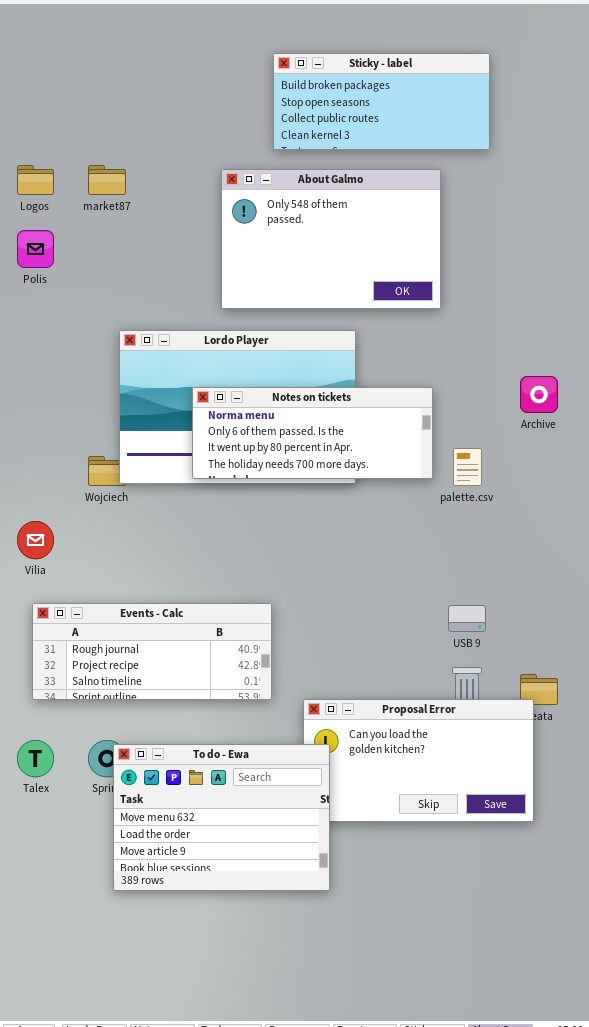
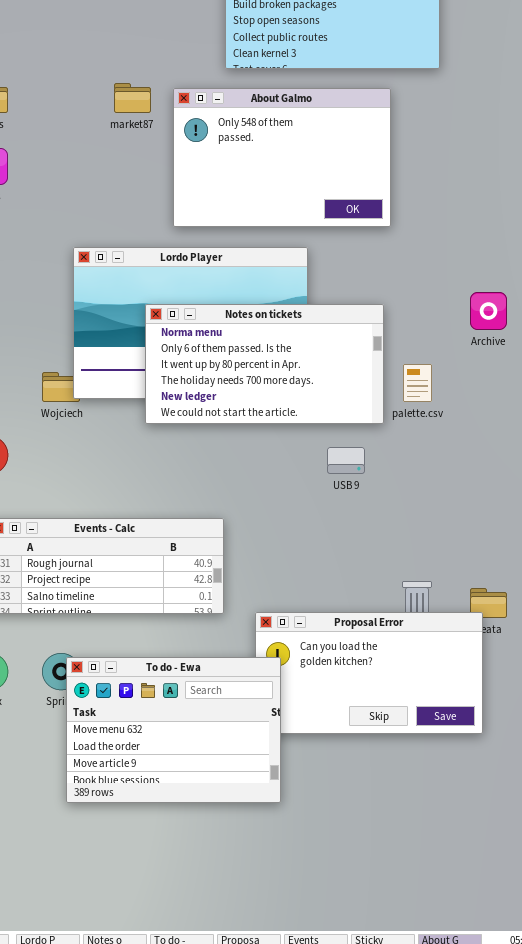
market87: [88,165,126,195] -> [114,83,151,113], moved
Notes on tickets: [192,387,433,479] -> [145,304,384,424], resized
USB 9: [448,605,486,632] -> [327,447,365,474], moved

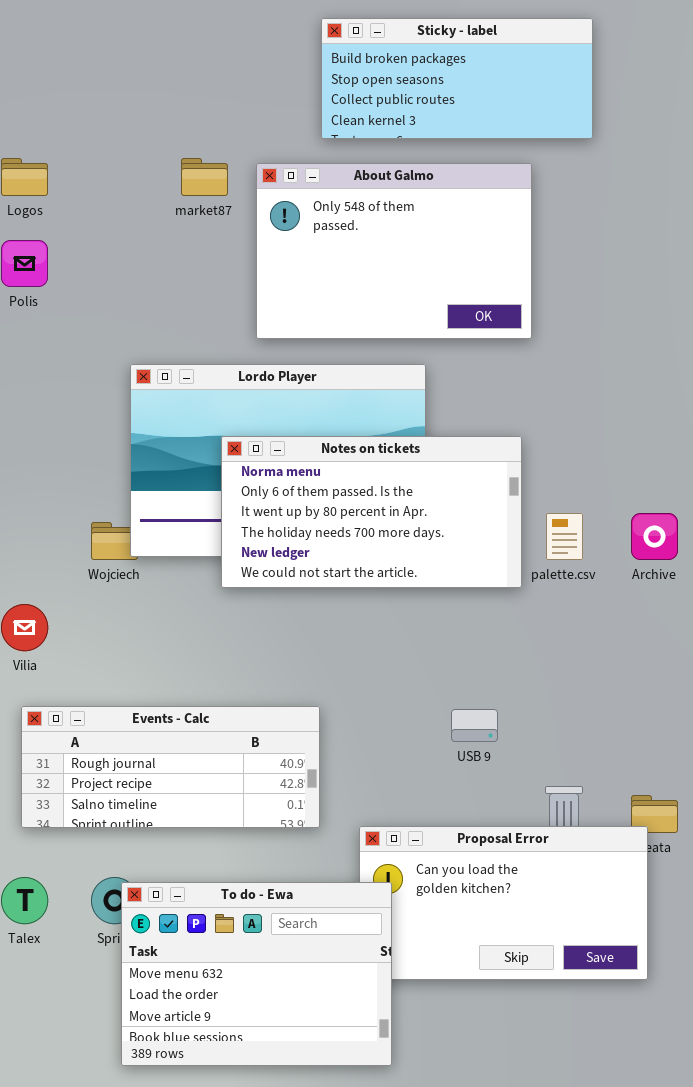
Archive: [470,292,507,330] -> [631,513,678,560], moved
USB 9: [327,447,365,474] -> [451,709,498,742], moved

